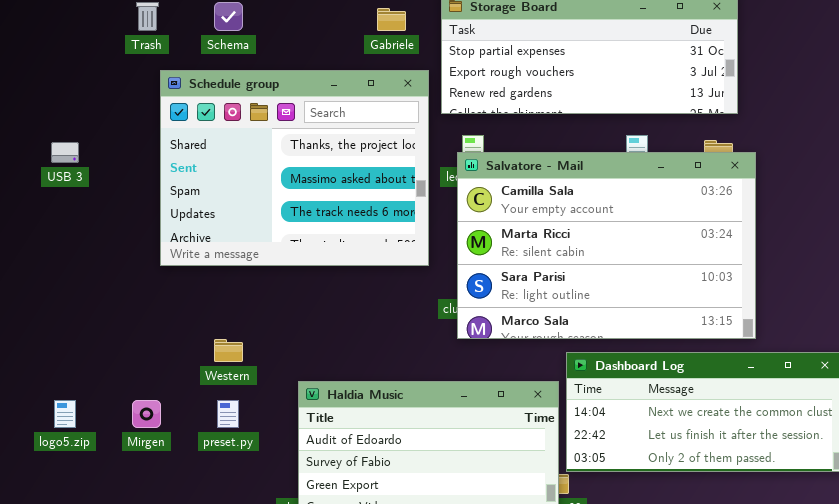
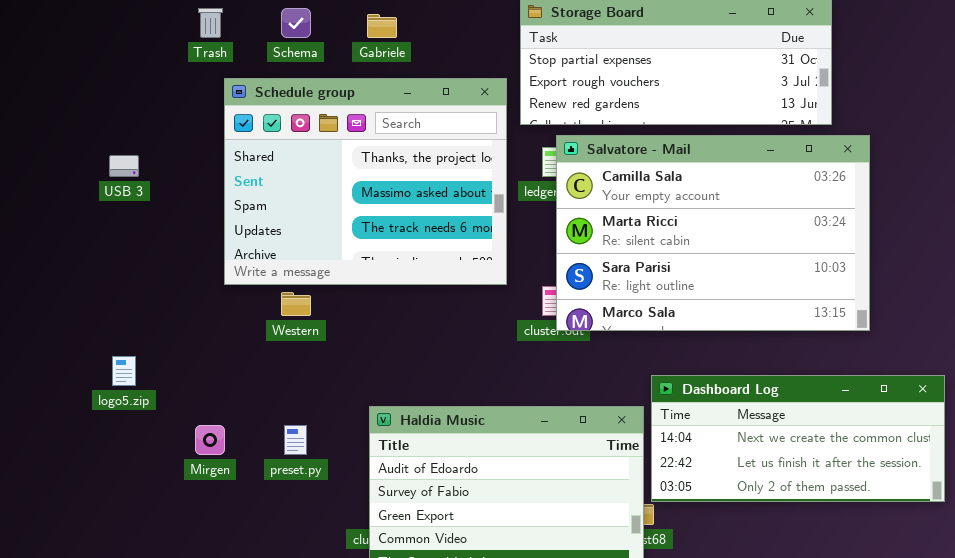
Gabriele: [377,8,406,31] -> [367,14,397,38], moved
Salvatore - Mail: [457,152,756,339] -> [556,135,870,331], moved
Western: [214,339,243,362] -> [281,292,311,316], moved
logo5.zip: [54,400,76,428] -> [112,356,136,386], moved

